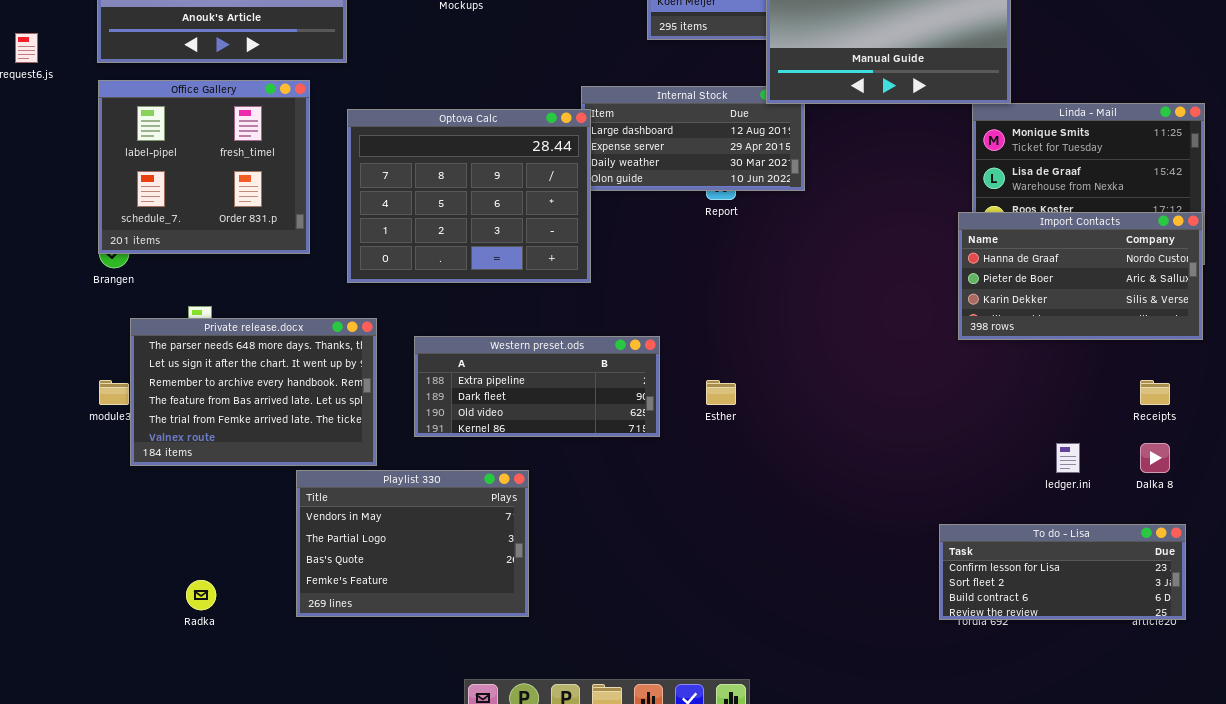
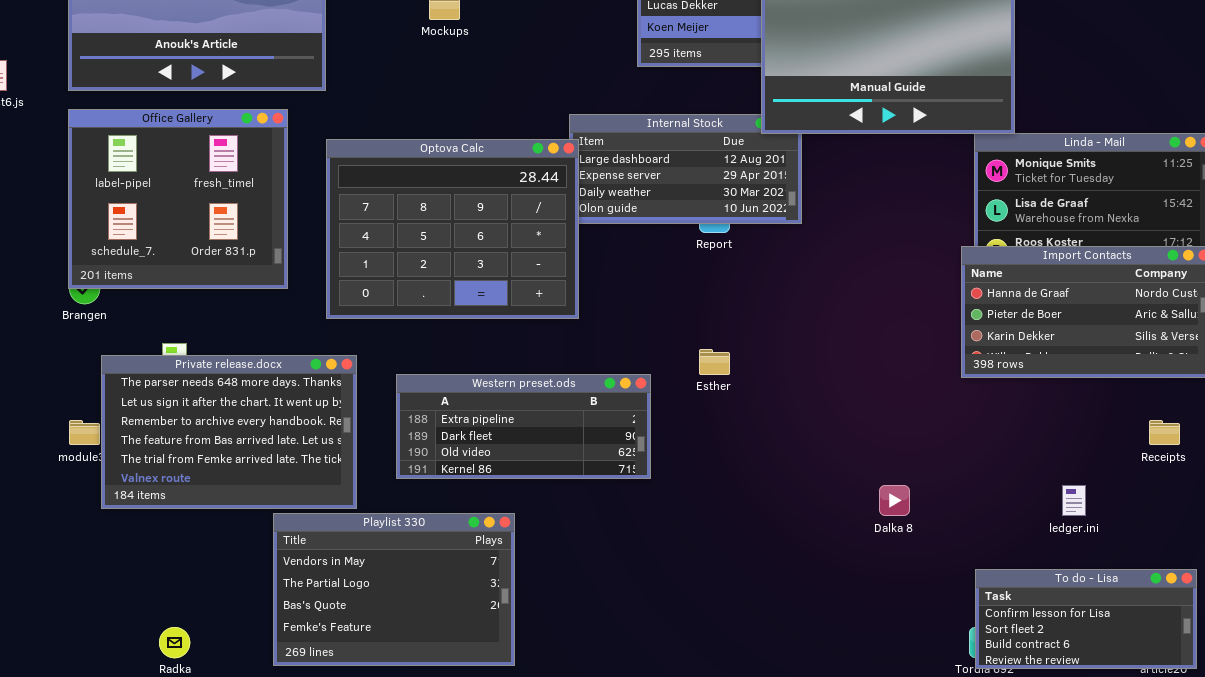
Esther: [706,380,736,405] -> [699,349,730,375], moved
Dalka 8: [1140,443,1170,473] -> [879,485,910,516], moved
To do - Lisa: [939,524,1186,620] -> [975,569,1197,669], resized

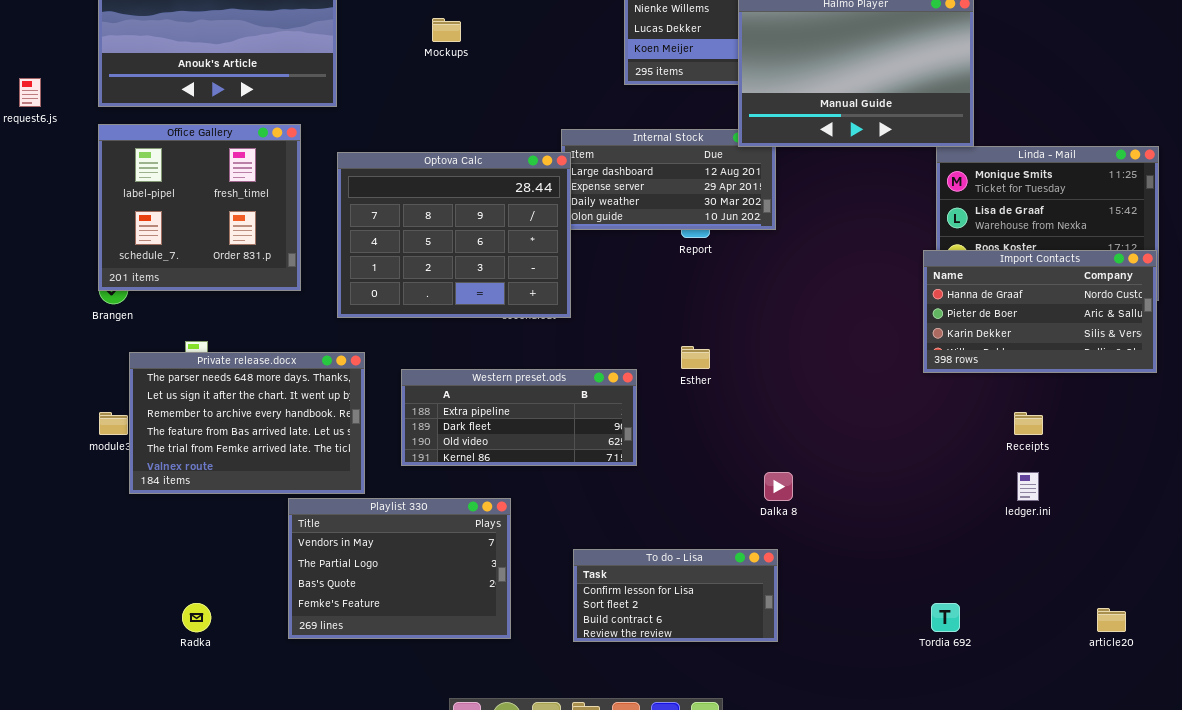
Receipts: [1149,420,1180,445] -> [1014,412,1043,435], moved
Dalka 8: [879,485,910,516] -> [764,472,793,501], moved
To do - Lisa: [975,569,1197,669] -> [573,549,778,642], moved

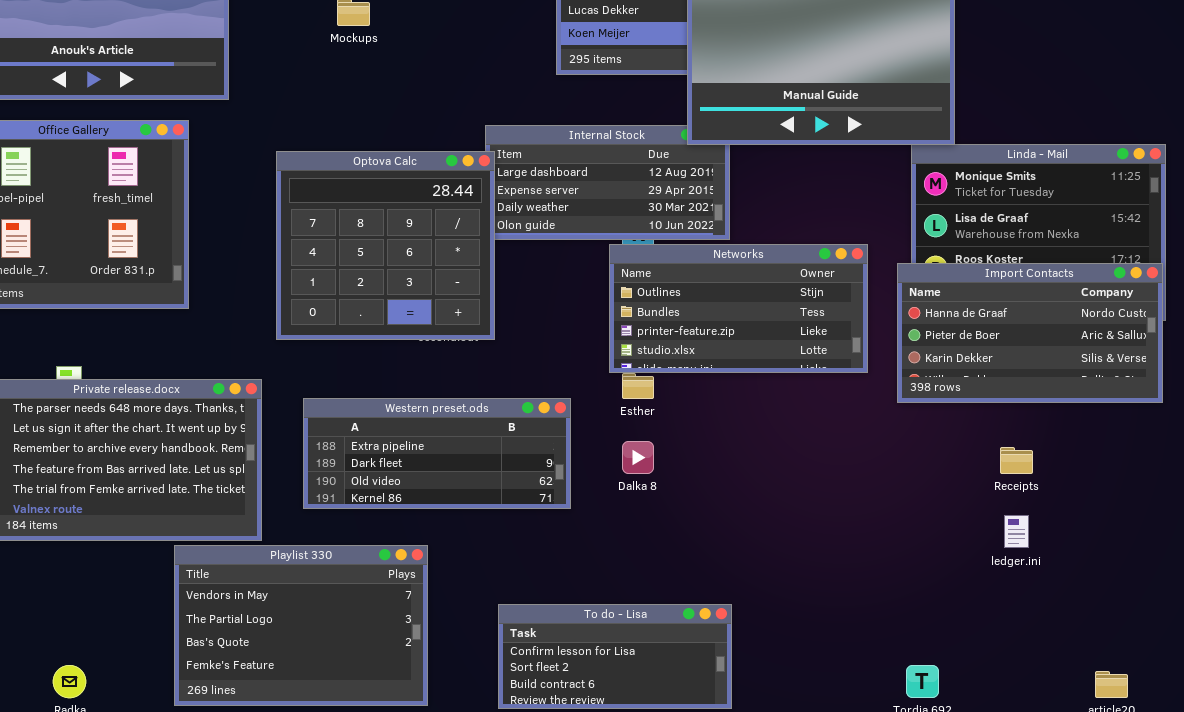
Optova Calc: [337,152,571,318] -> [276,151,495,340], resized
Networks: none -> [609,244,868,373], opened
Dalka 8: [764,472,793,501] -> [622,441,654,474], moved

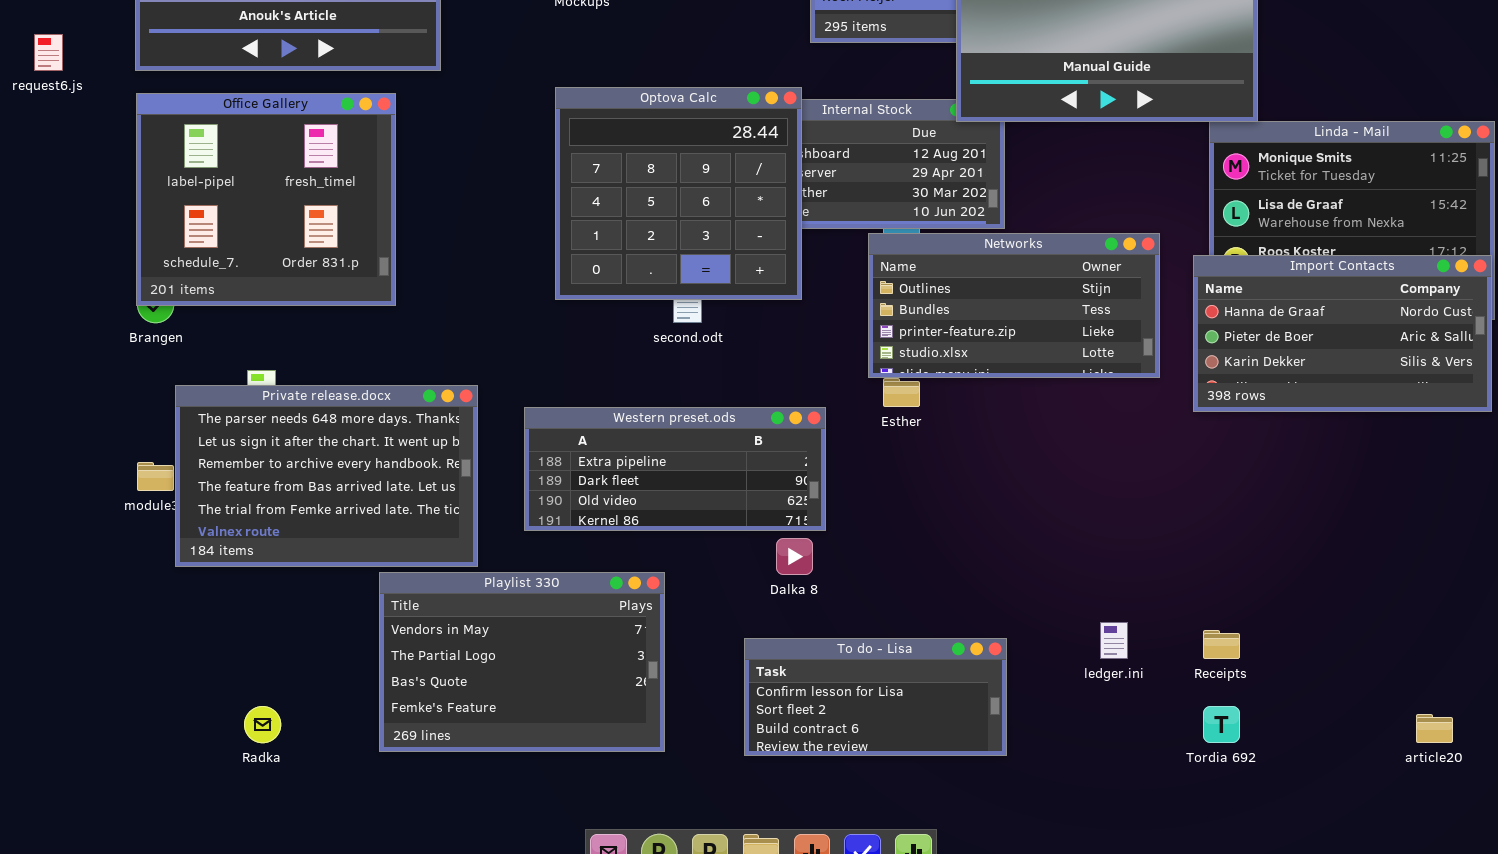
Optova Calc: [276,151,495,340] -> [555,87,802,300], moved
Dalka 8: [622,441,654,474] -> [776,538,813,575], moved
Receipts: [1000,447,1033,474] -> [1203,630,1240,659], moved
ledger.ini: [1004,515,1029,548] -> [1100,622,1128,659], moved

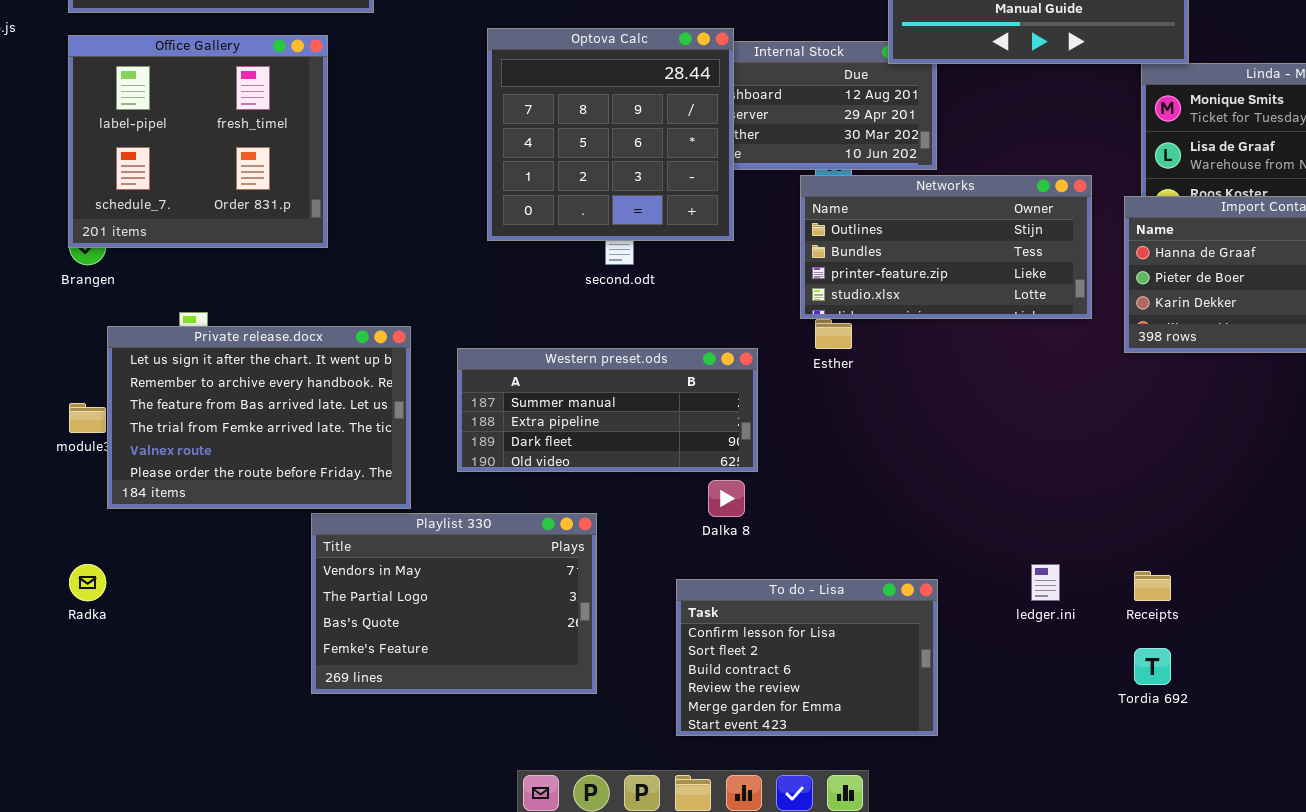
Private release.docx: [175,385,478,567] -> [107,326,411,509], scrolled down 1 row
Western preset.ods: [524,407,826,531] -> [457,348,758,472], scrolled up 1 row
To do - Lisa: [744,638,1007,756] -> [676,579,938,736], resized
Radka: [244,706,281,743] -> [69,564,106,601], moved

